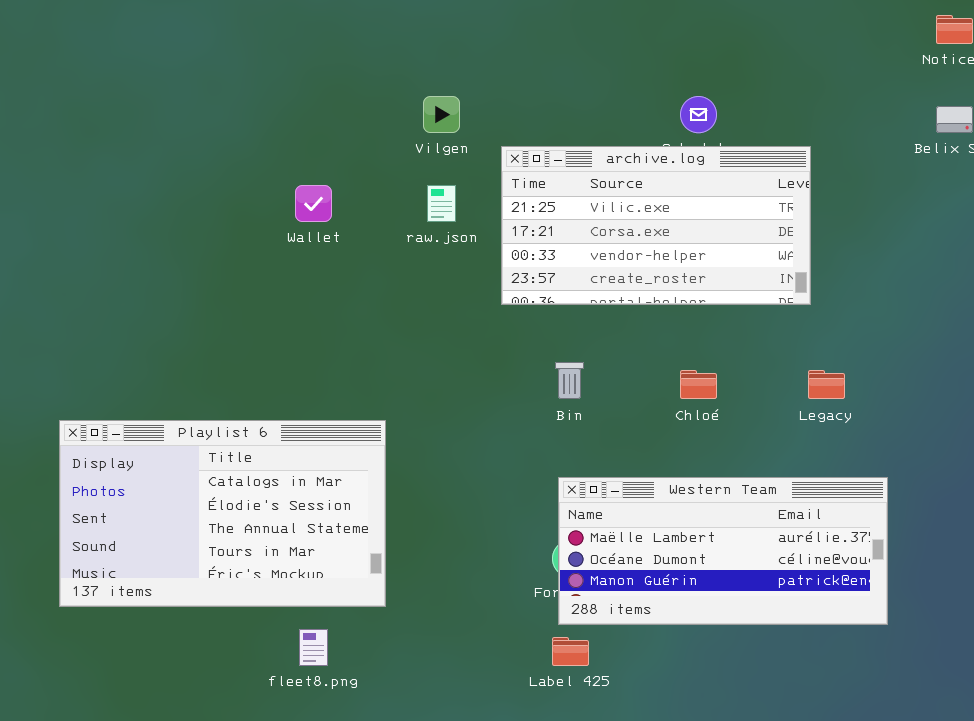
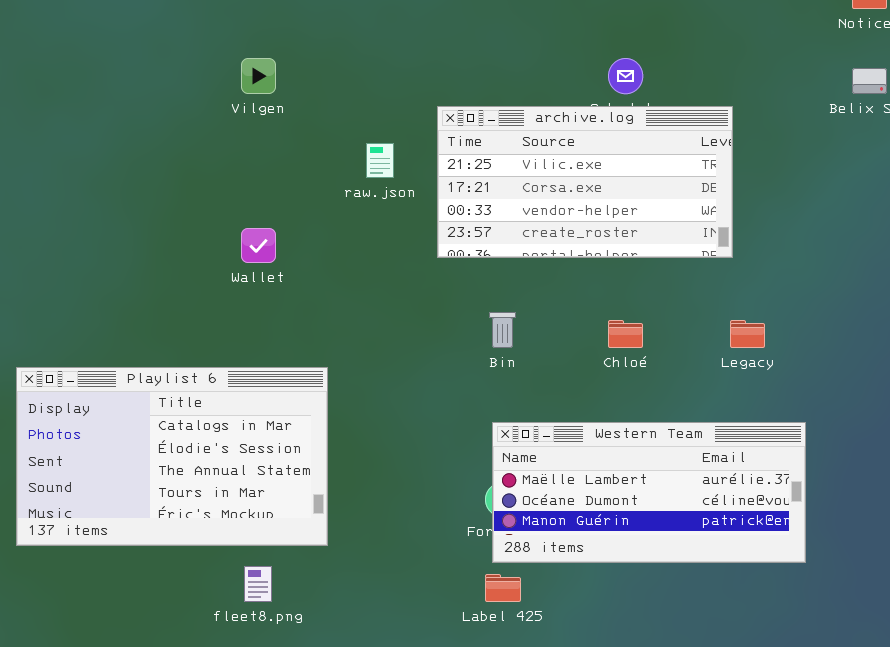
Vilgen: [423,96,460,133] -> [241,58,276,94], moved
Wallet: [295,185,332,222] -> [241,228,276,263], moved

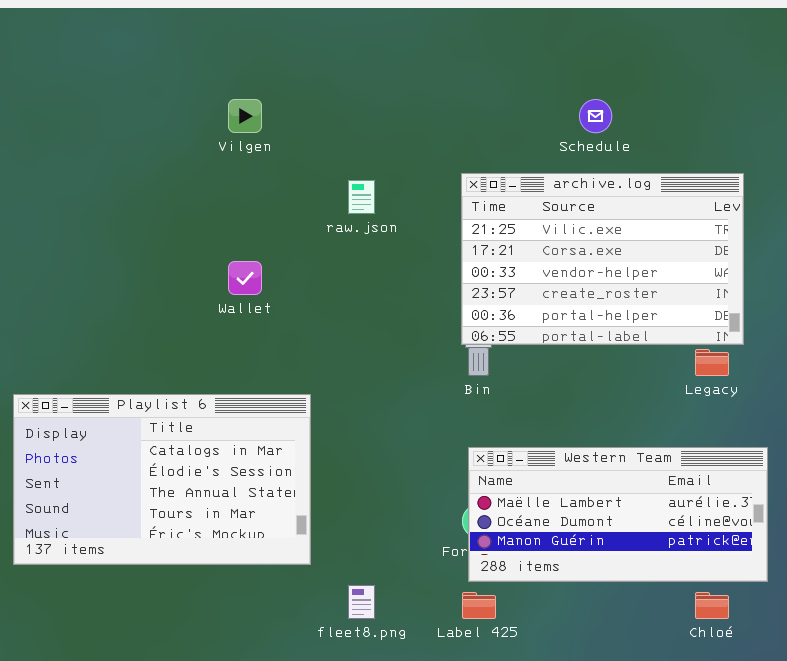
archive.log: [437,106,733,258] -> [461,173,744,345], moved, resized
Chloé: [608,320,643,348] -> [695,592,729,619], moved
fleet8.png: [244,566,272,602] -> [348,585,375,619], moved

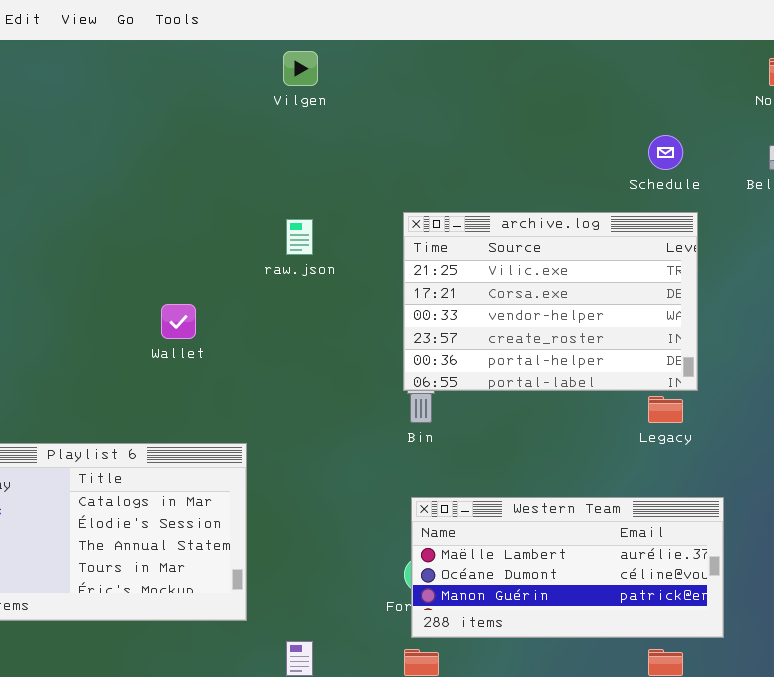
Vilgen: [228,99,262,133] -> [283,51,318,86], moved
Schedule: [579,99,612,133] -> [648,135,683,170], moved

